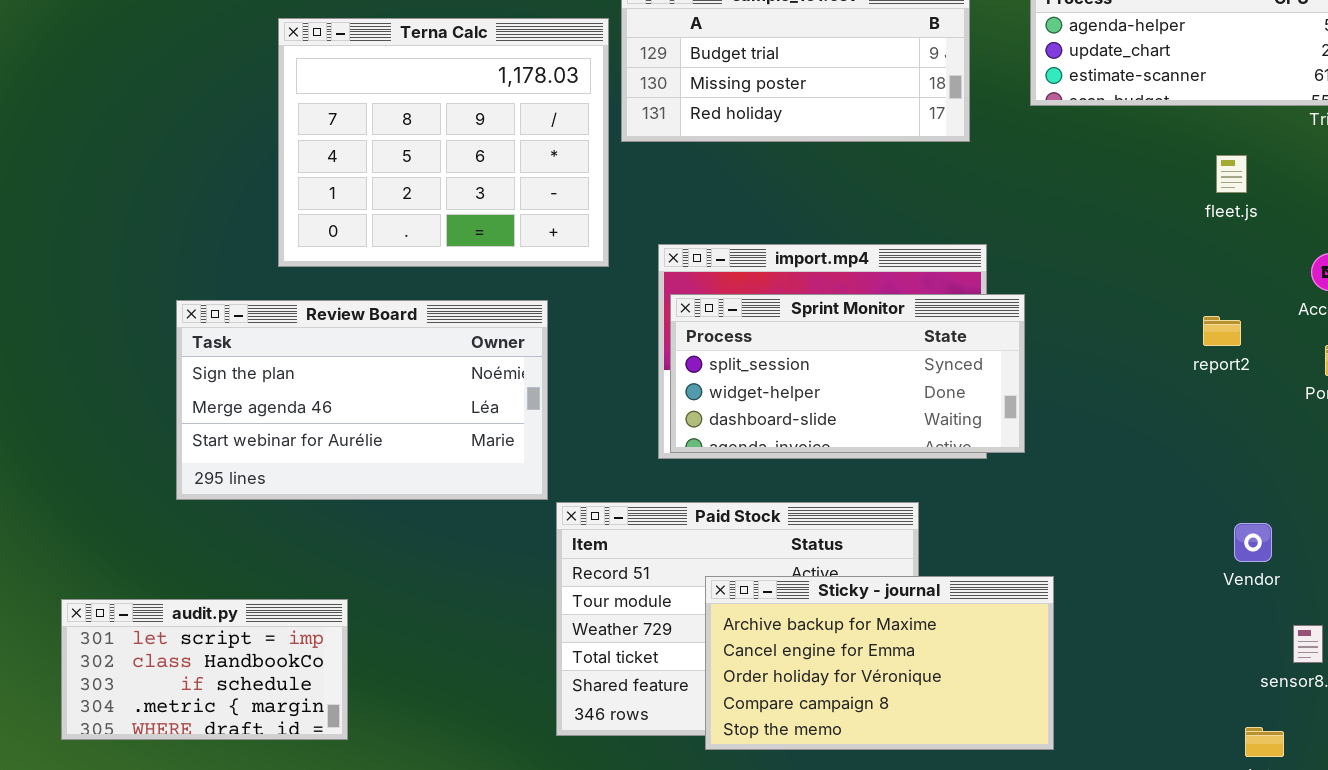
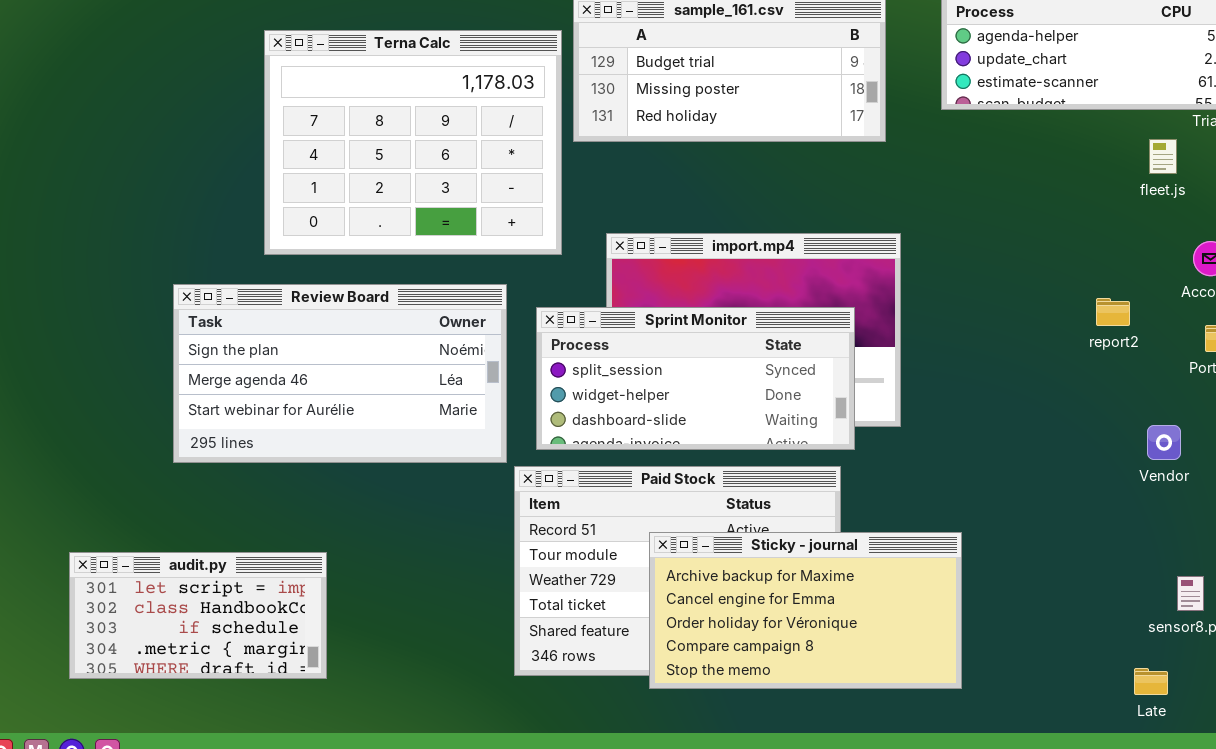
fleet.js: [1216,155,1247,193] -> [1149,139,1177,174], moved
Sprint Monitor: [670,294,1025,453] -> [536,307,855,450], moved
Vendor: [1234,523,1272,562] -> [1147,425,1181,460], moved

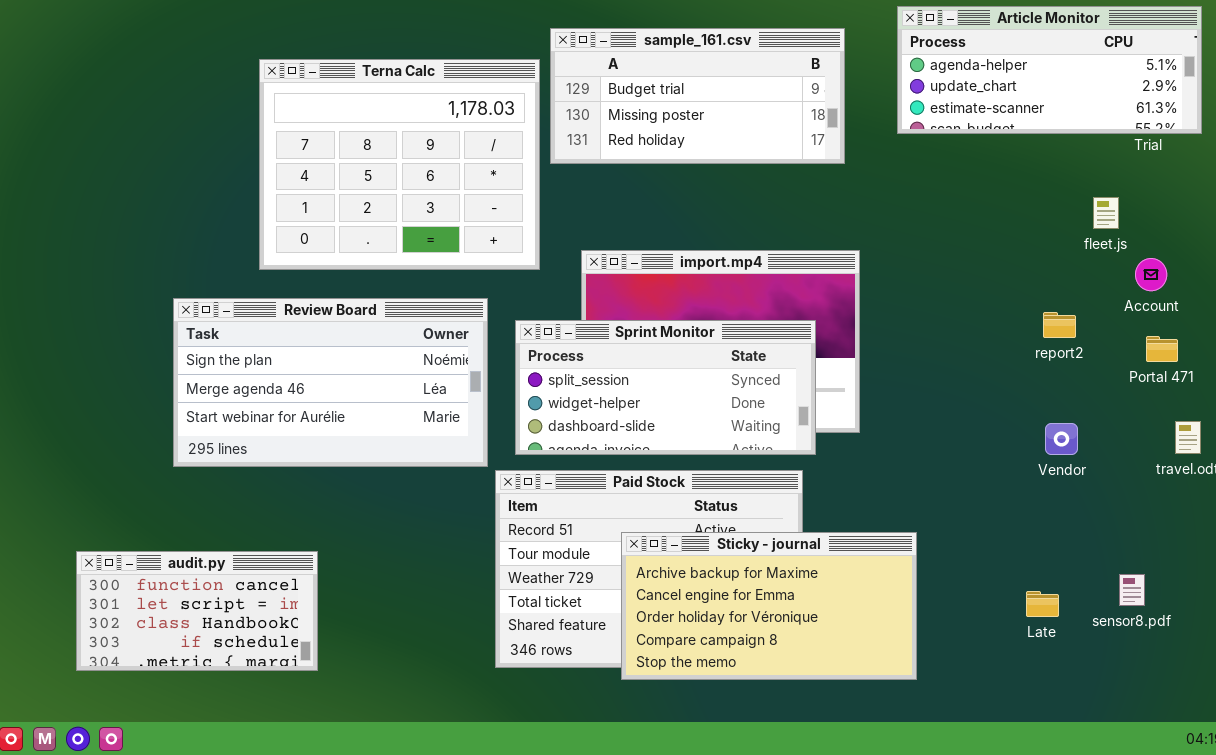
fleet.js: [1149,139,1177,174] -> [1093,197,1119,229], moved
Vendor: [1147,425,1181,460] -> [1045,423,1078,455], moved
audit.py: [69,552,327,679] -> [76,551,318,671], scrolled up 1 row
Late: [1134,668,1168,695] -> [1026,591,1059,617], moved

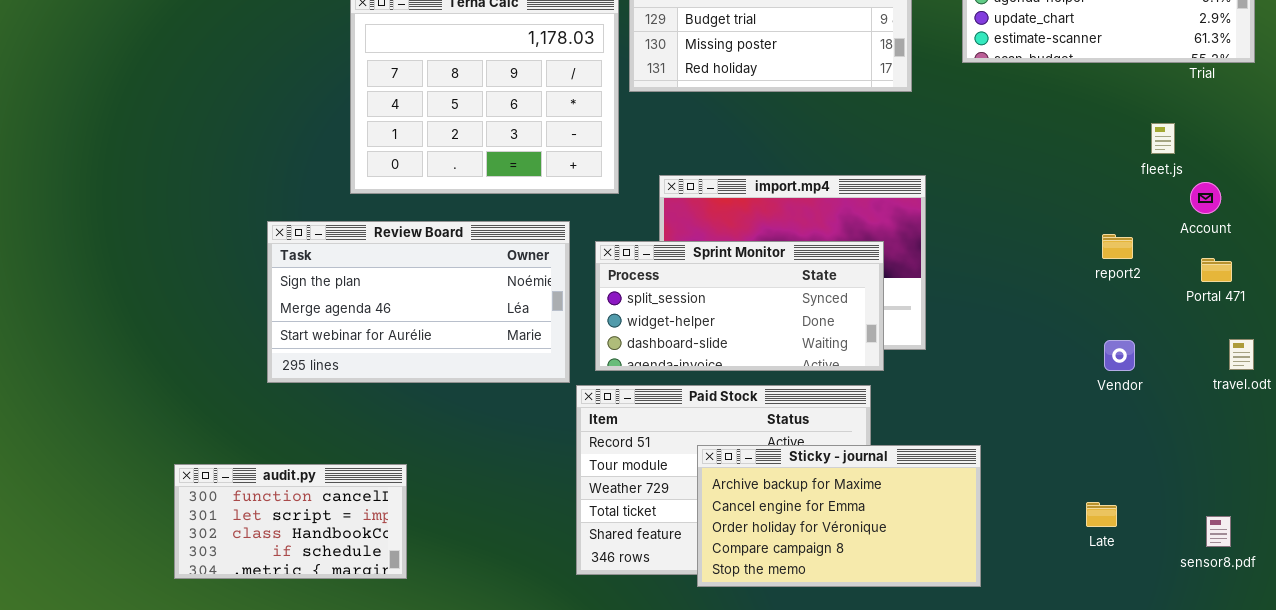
sensor8.pdf: [1119,574,1145,606] -> [1206,516,1231,547], moved

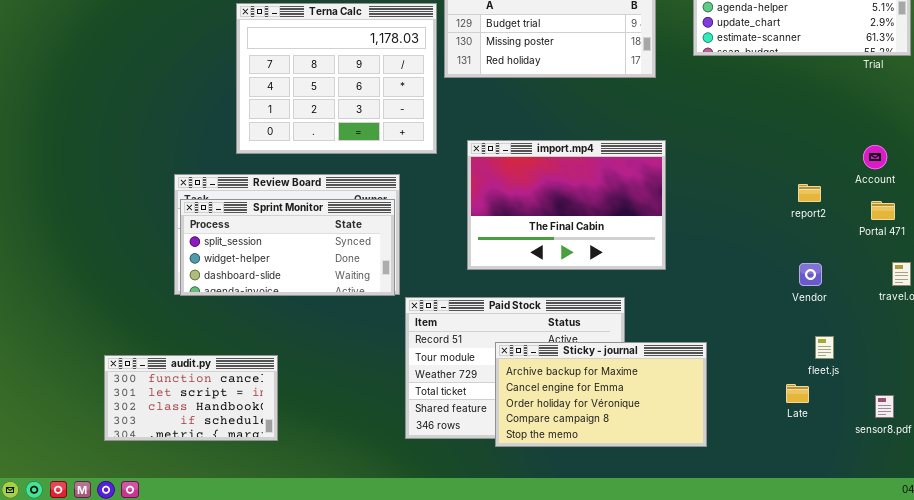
fleet.js: [1151,123,1175,154] -> [815,336,834,359], moved
Sprint Monitor: [595,241,884,371] -> [180,199,395,296], moved

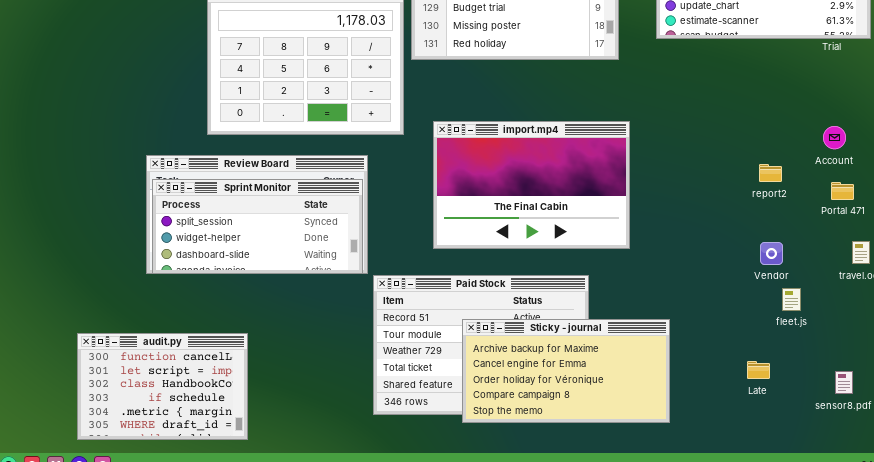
fleet.js: [815,336,834,359] -> [782,288,801,311], moved
audit.py: [104,355,278,441] -> [77,333,248,440], resized

